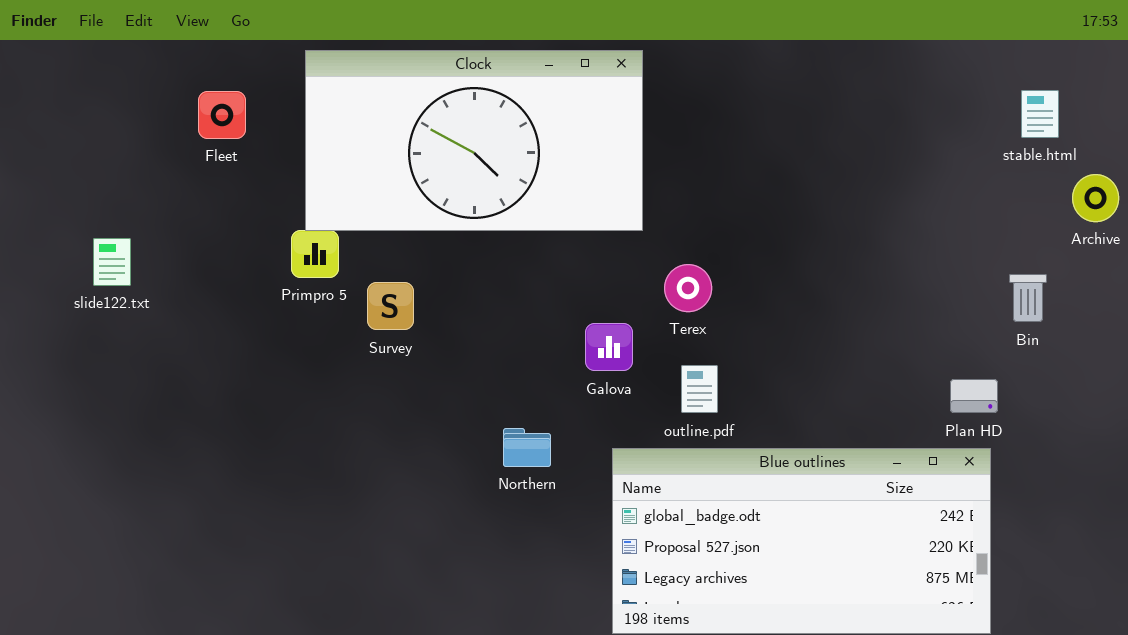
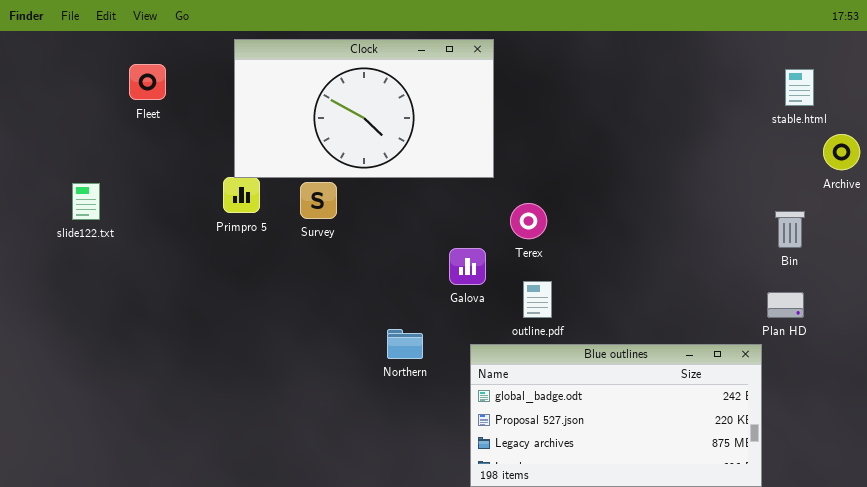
Fleet: [198,91,246,139] -> [129,64,166,100], moved
Survey: [367,282,414,330] -> [300,182,337,219], moved
Plan HD: [950,379,998,413] -> [767,292,804,318], moved

